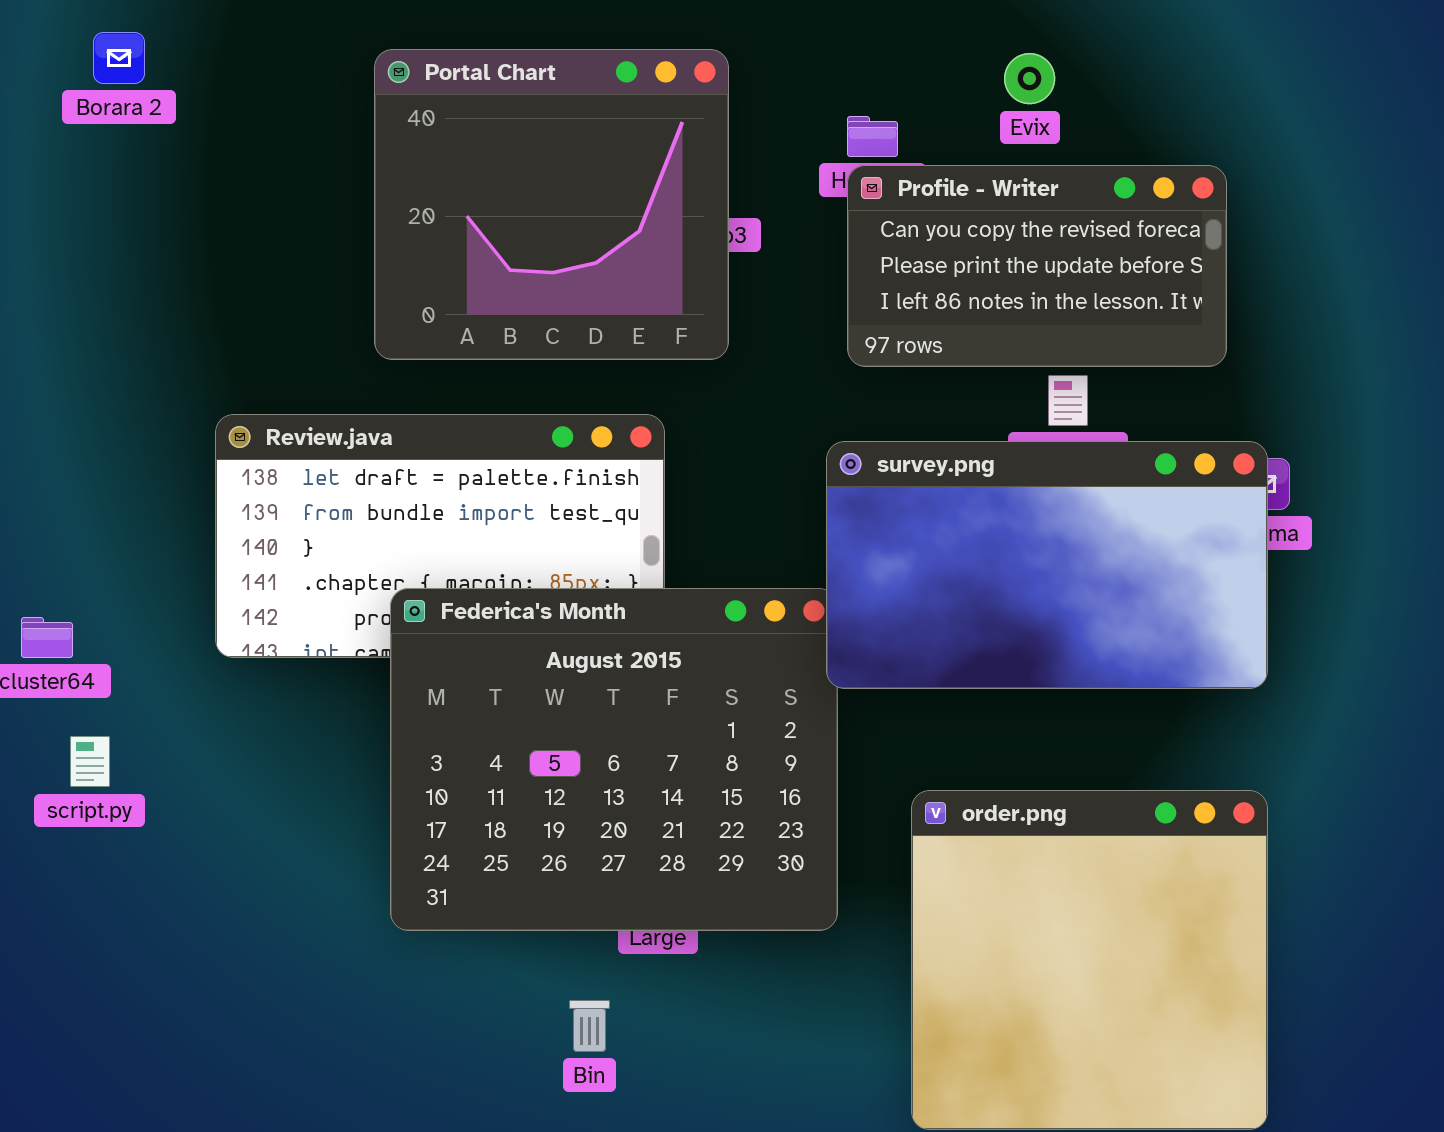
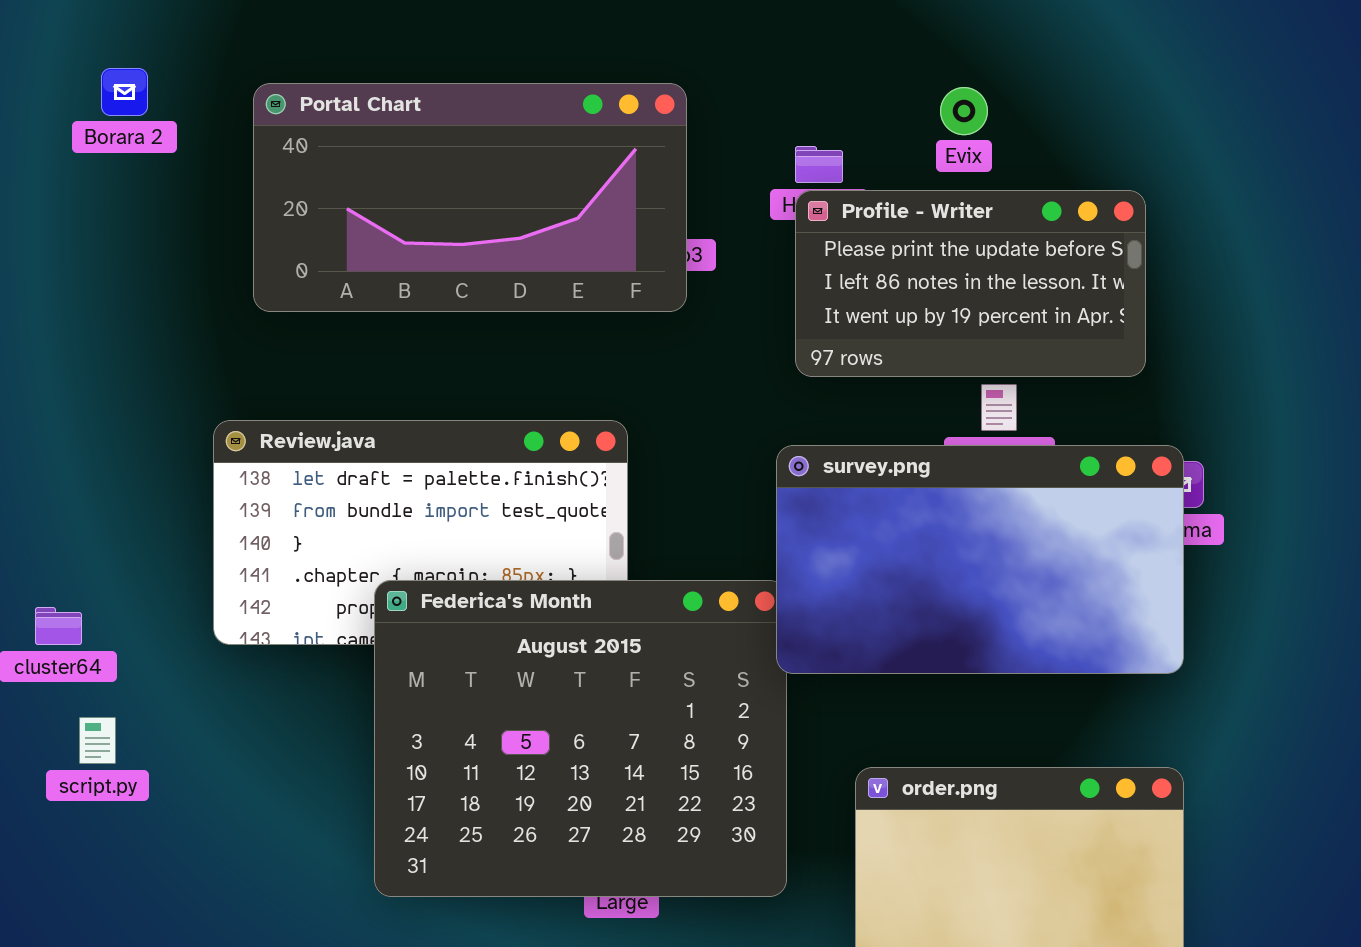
Portal Chart: [374,49,729,360] -> [253,83,687,312], resized
Profile - Writer: [847,165,1227,367] -> [795,190,1146,377], scrolled down 1 row

